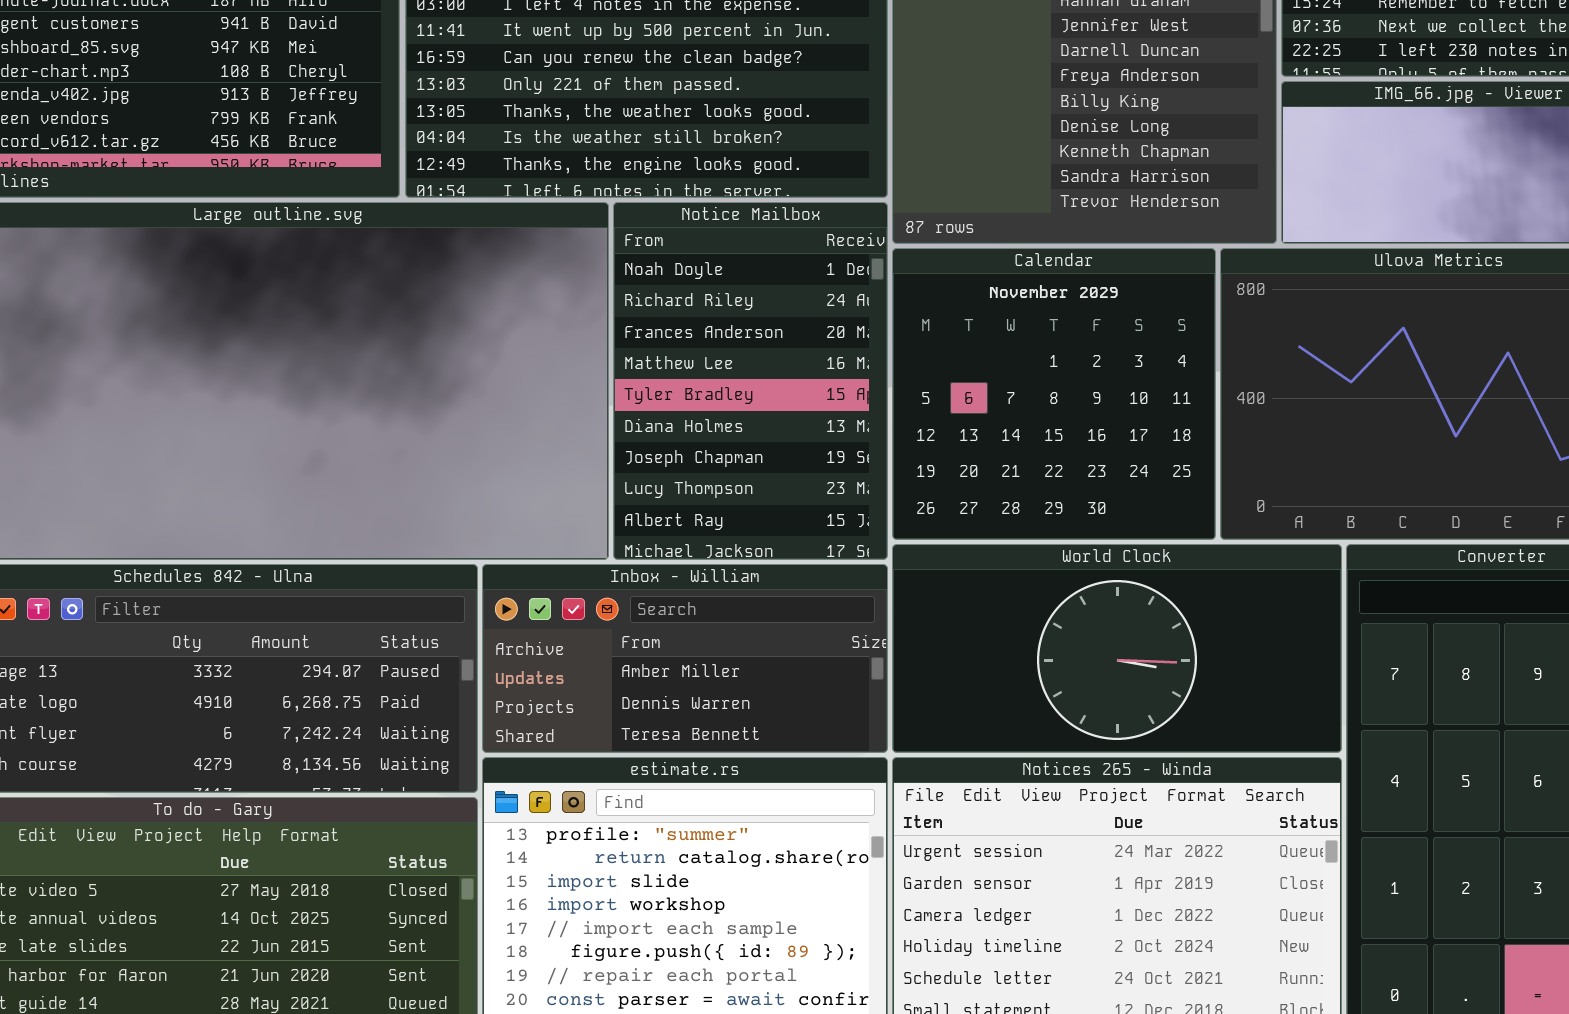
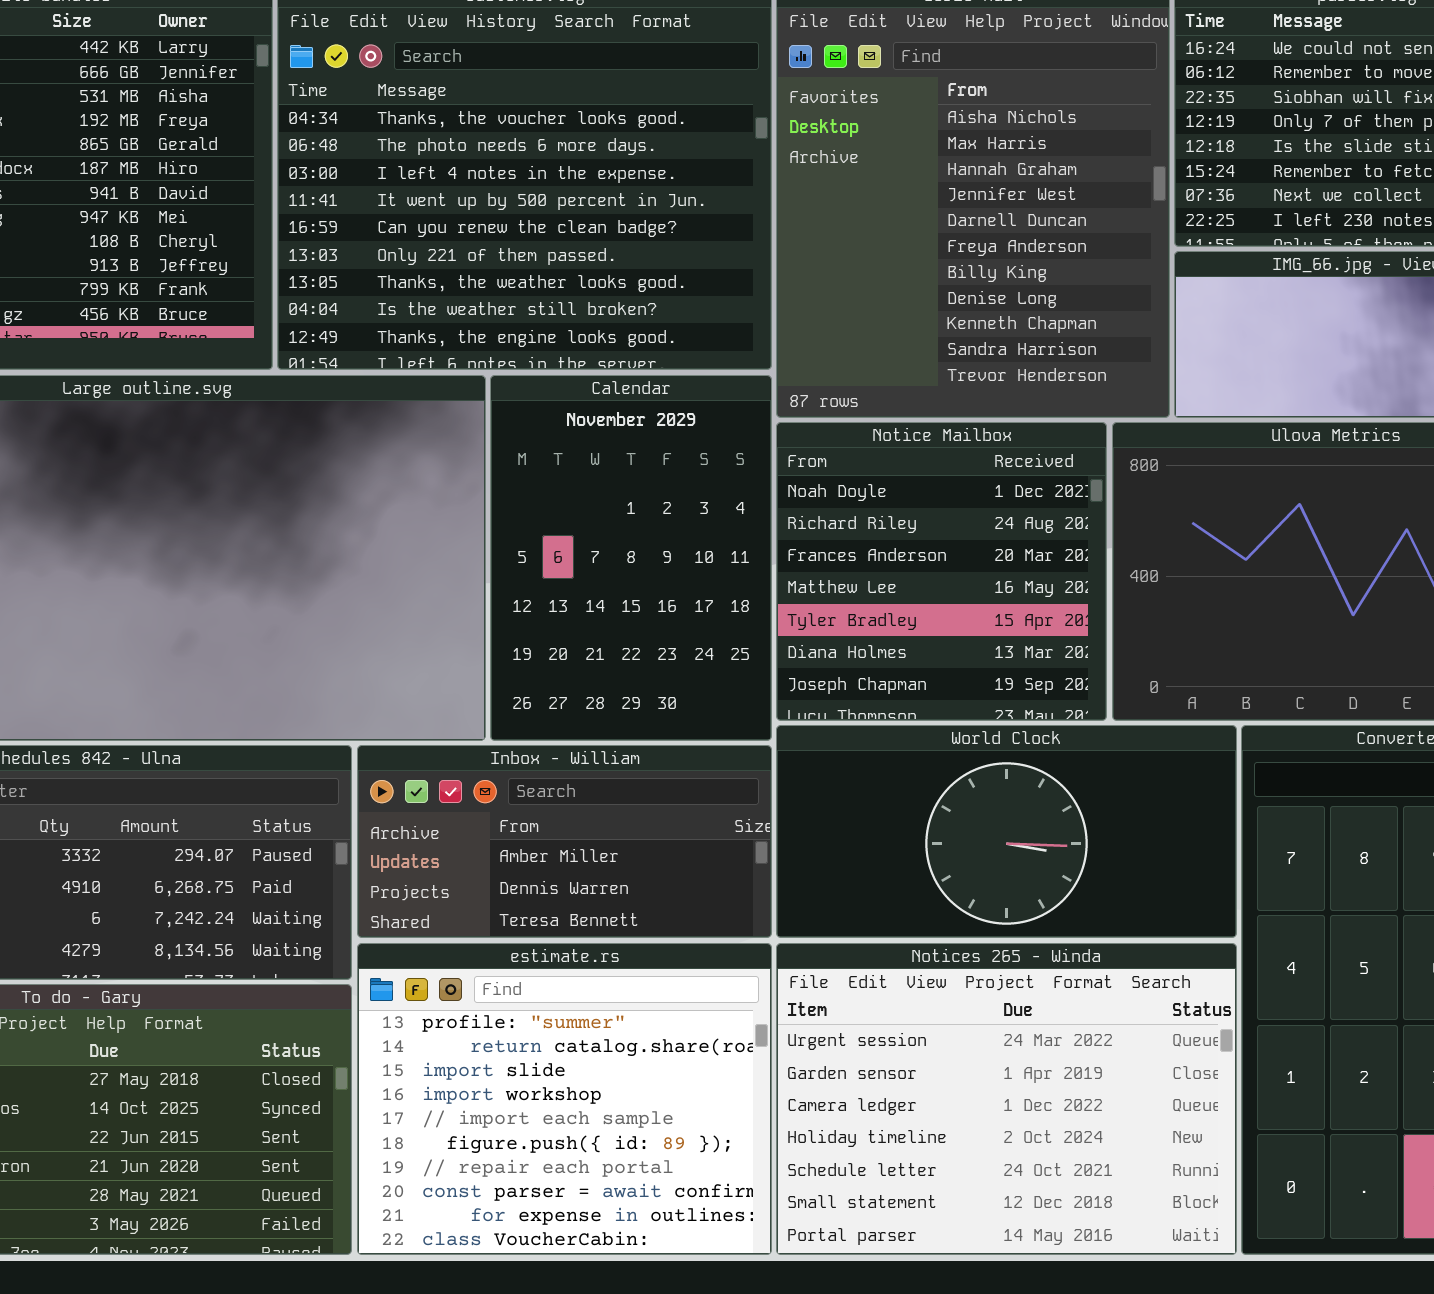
Notice Mailbox: [613,202,888,560] -> [776,422,1107,721], moved, resized
Calendar: [892,248,1216,540] -> [490,375,772,741], moved, resized

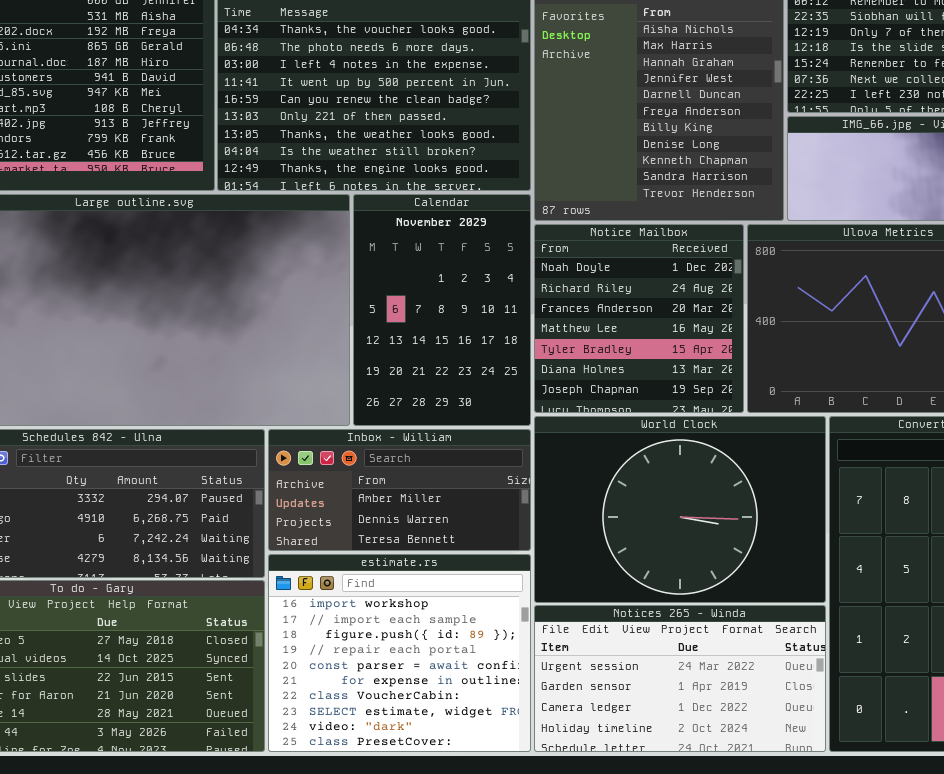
World Clock: [776,725,1237,938] -> [534,416,826,603], resized
estimate.rs: [357,943,772,1255] -> [268,554,531,752], scrolled down 3 rows
Notices 265 - Winda: [776,943,1237,1255] -> [534,605,826,752], resized

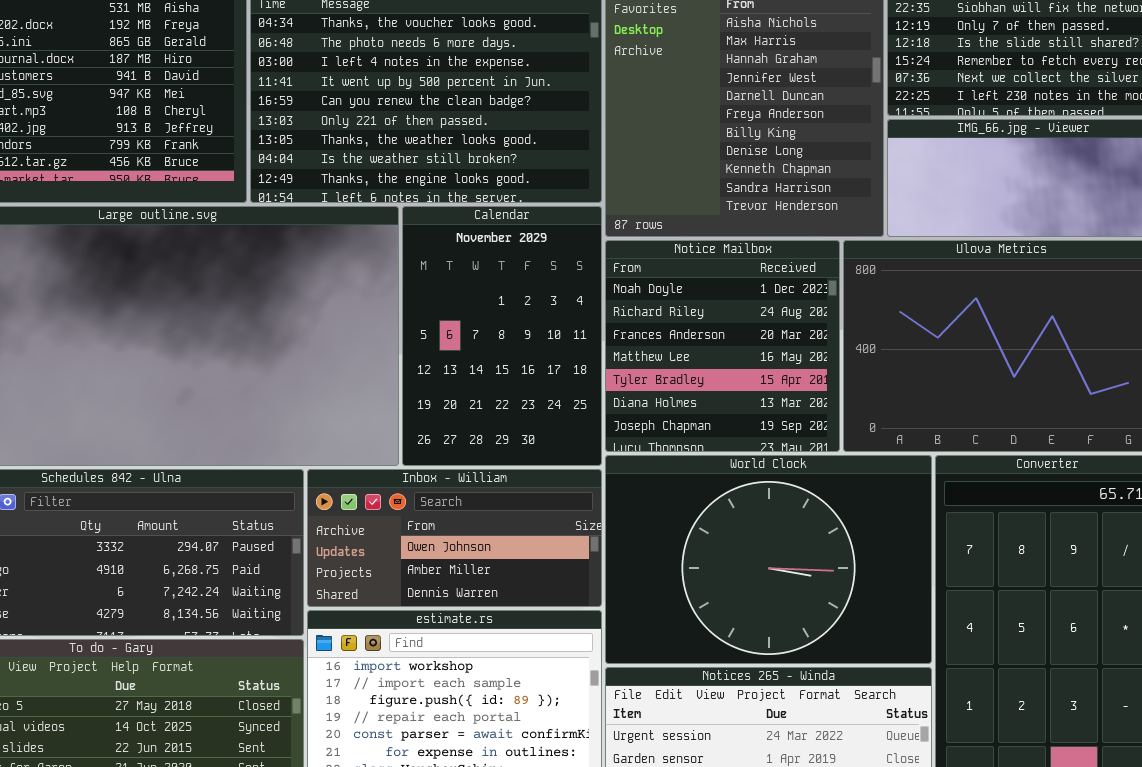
Inbox - William: [268,429,531,551] -> [307,469,602,607], scrolled up 1 row

